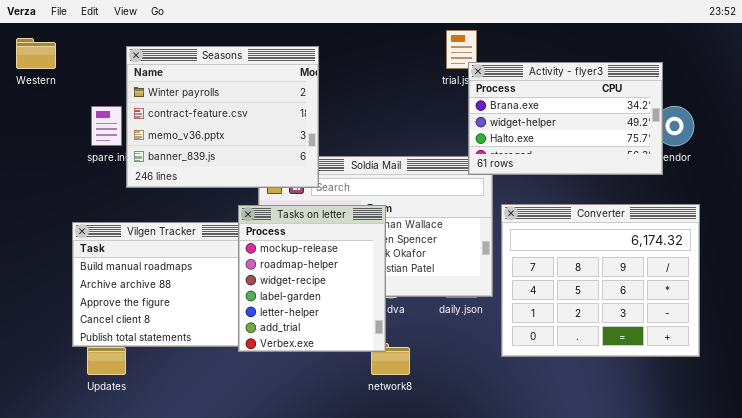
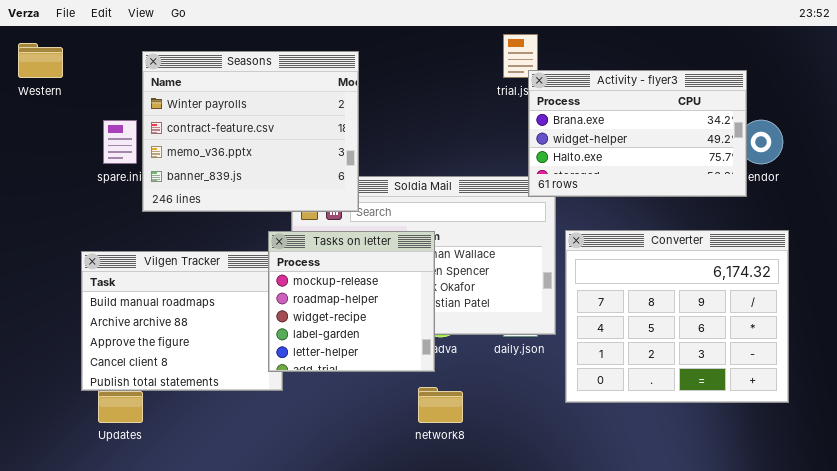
Tasks on letter: [238,205,386,352] -> [268,231,435,372], resized

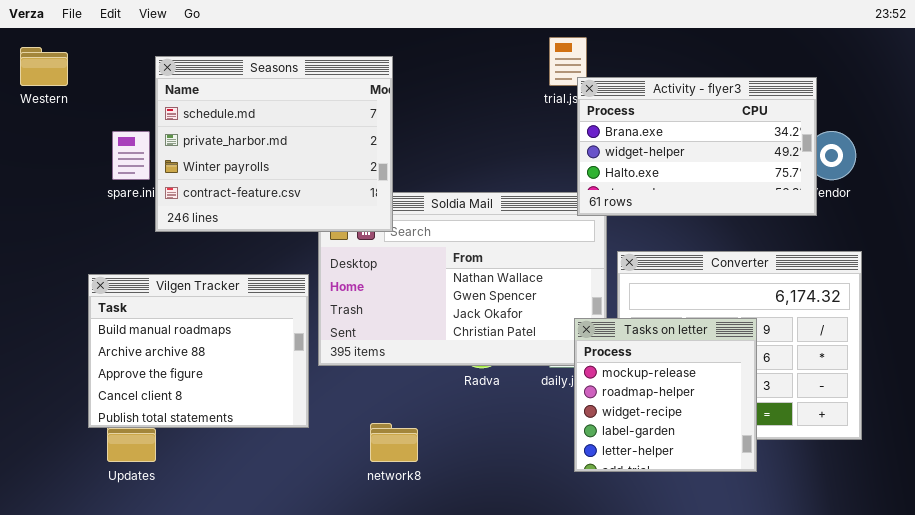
Seasons: [142,51,359,212] -> [155,56,393,232], scrolled up 2 rows
Tasks on letter: [268,231,435,372] -> [574,318,757,472], moved
network8: [418,387,463,423] -> [370,423,418,462], moved

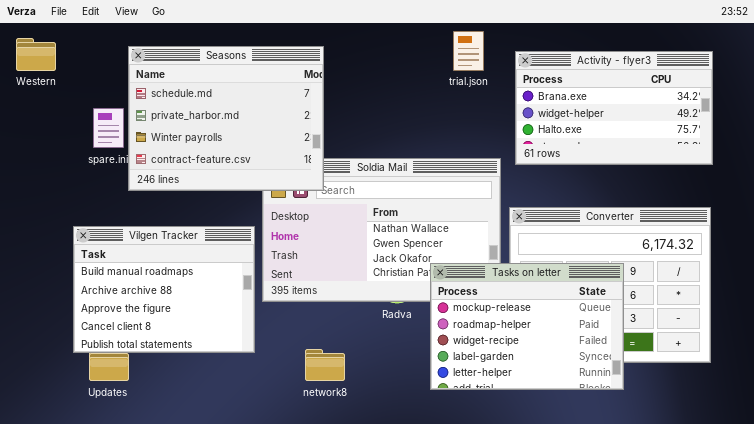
Activity - flyer3: [577,77,817,216] -> [515,51,713,165], moved
Tasks on letter: [574,318,757,472] -> [430,263,624,390], resized

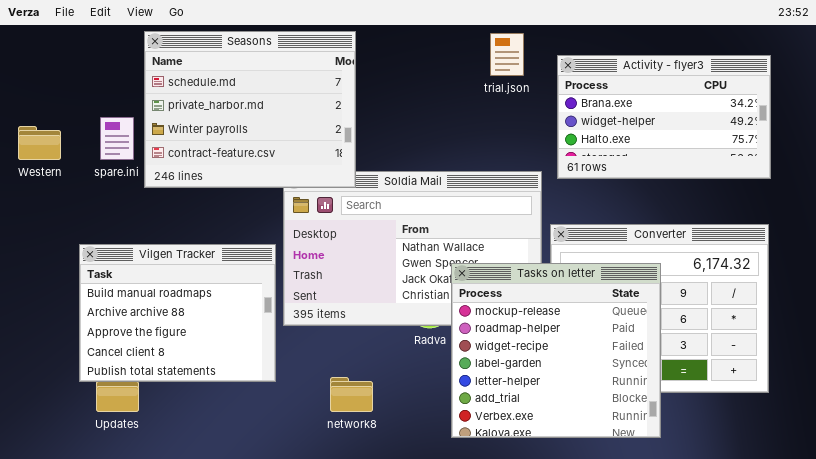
Western: [16,38,56,71] -> [18,126,61,160], moved
Seasons: [128,46,324,191] -> [144,31,356,188], moved
Tasks on letter: [430,263,624,390] -> [451,263,661,438], moved, resized

